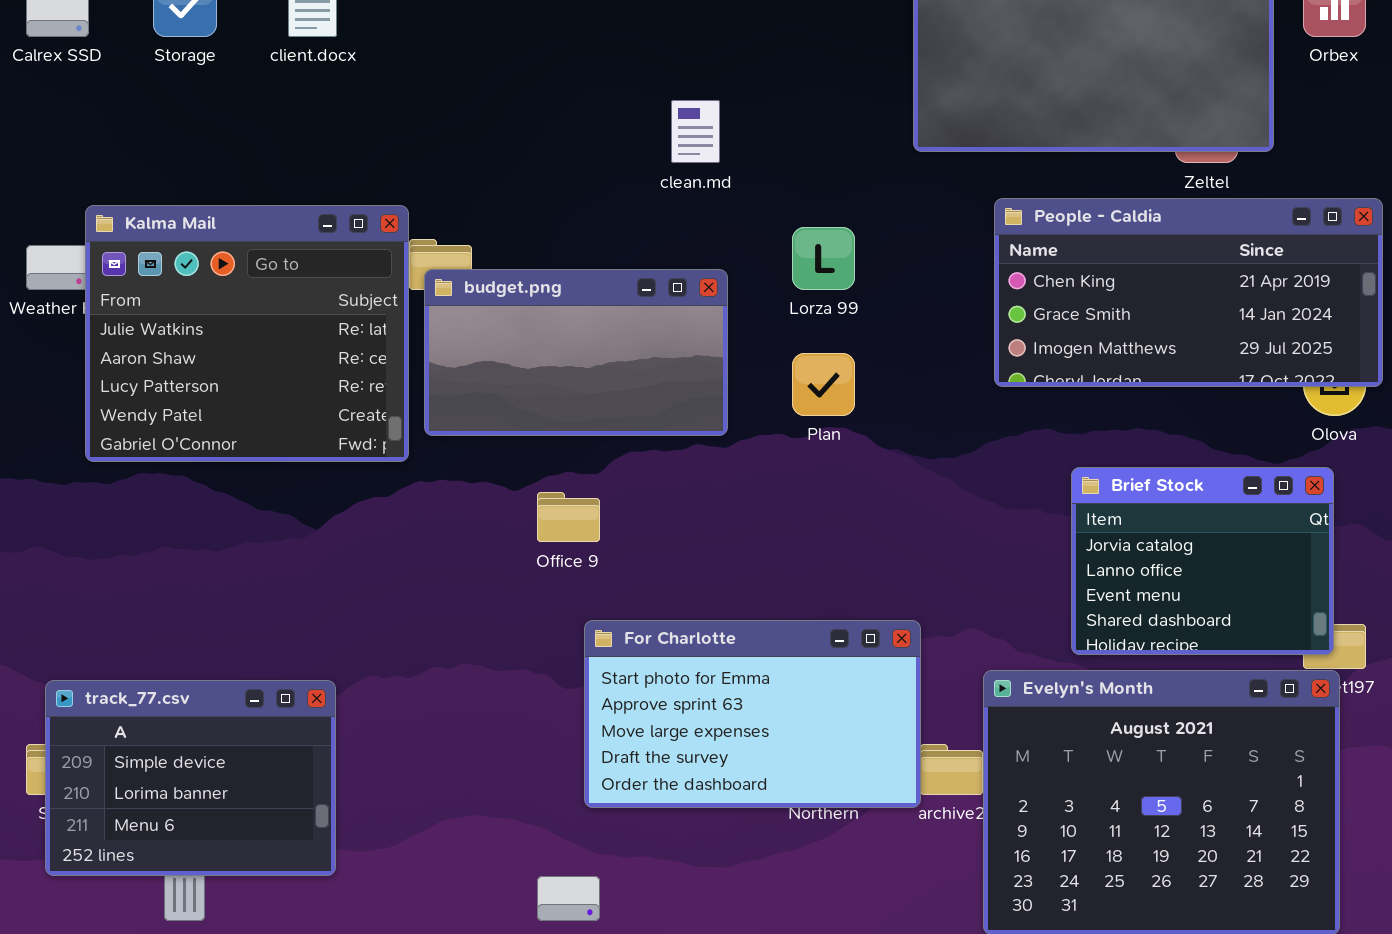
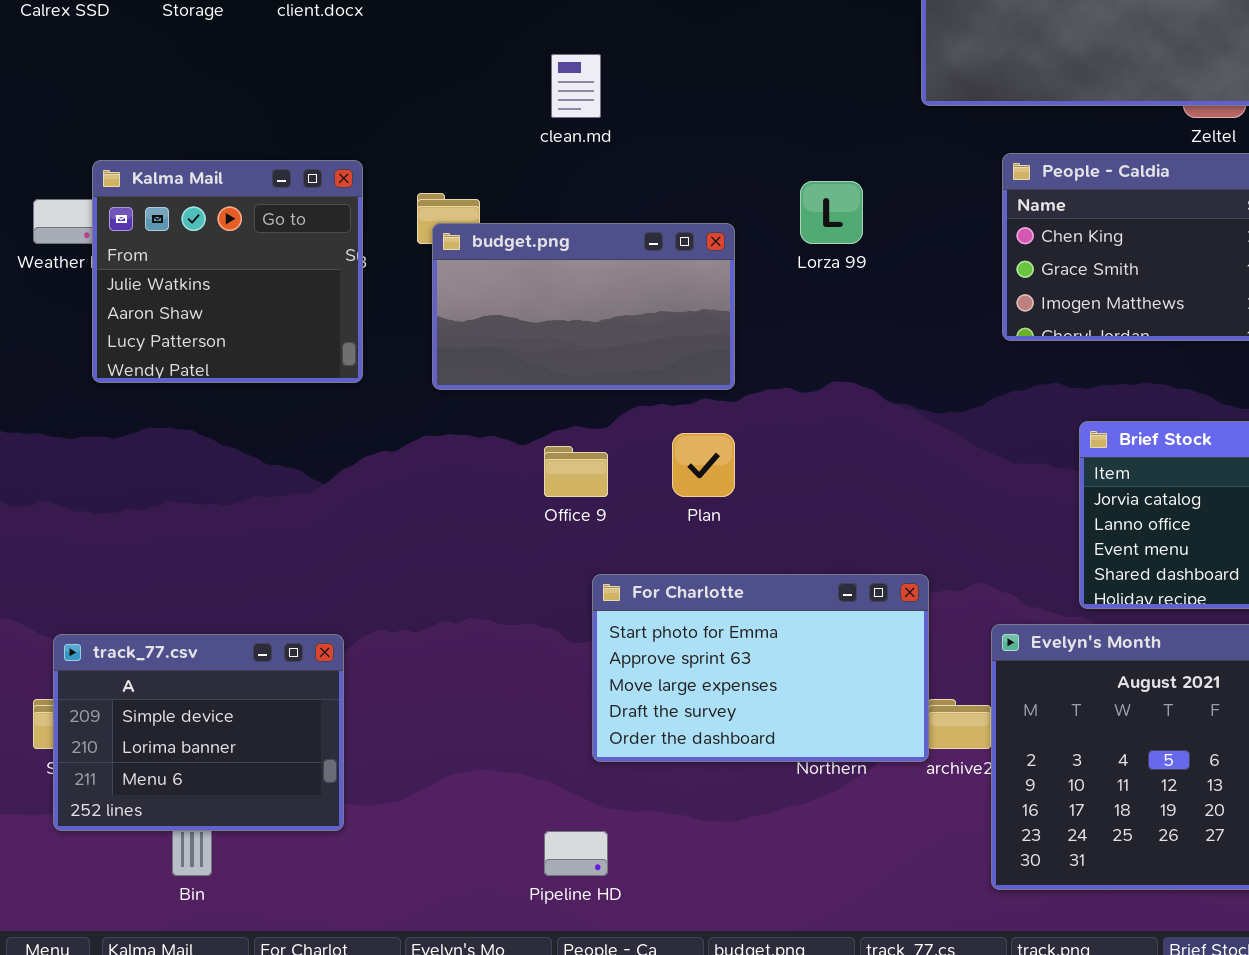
clean.md: [671,100,720,163] -> [551,54,601,118], moved
Kalma Mail: [85,205,409,462] -> [92,160,363,383], resized
Plan: [792,353,855,416] -> [672,433,735,497], moved

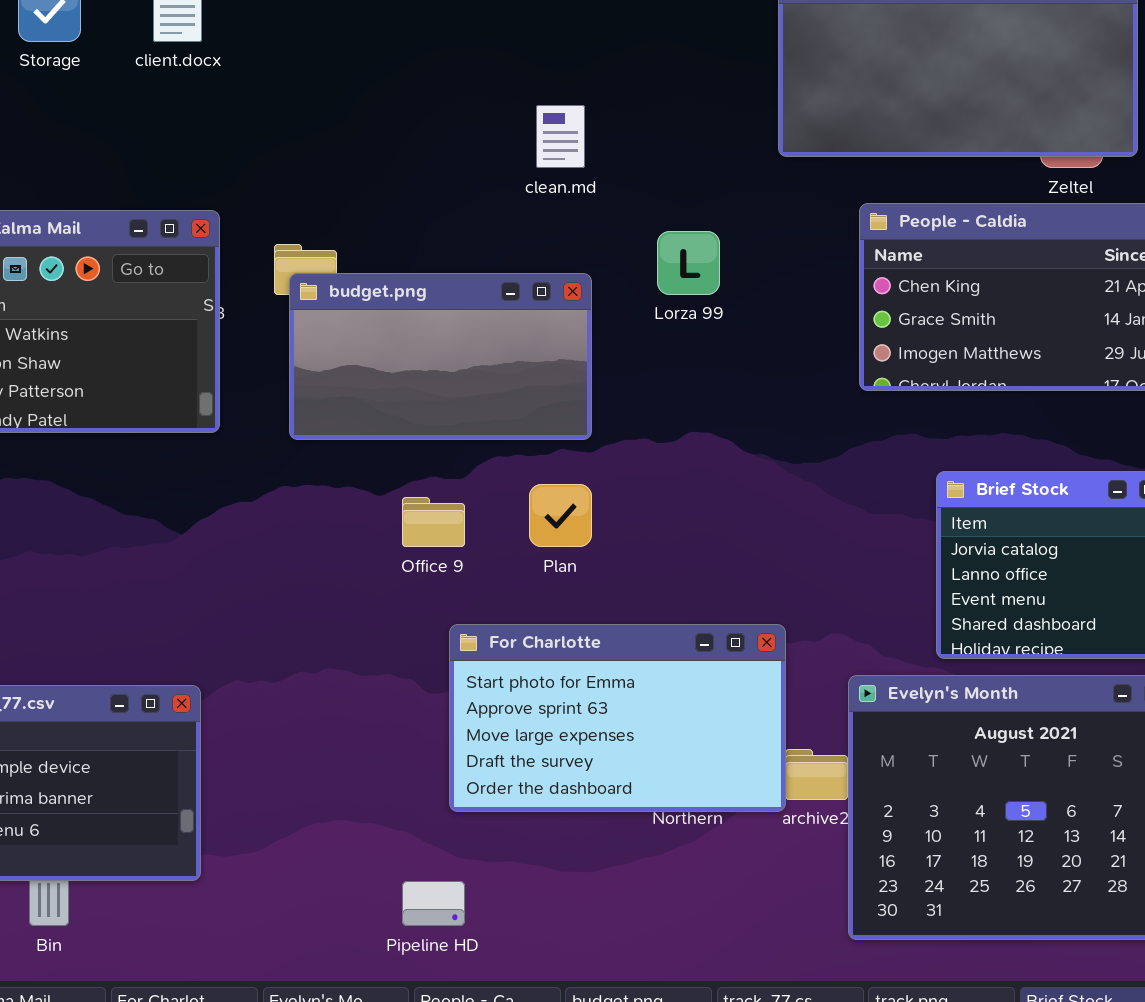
clean.md: [551,54,601,118] -> [536,105,585,168], moved

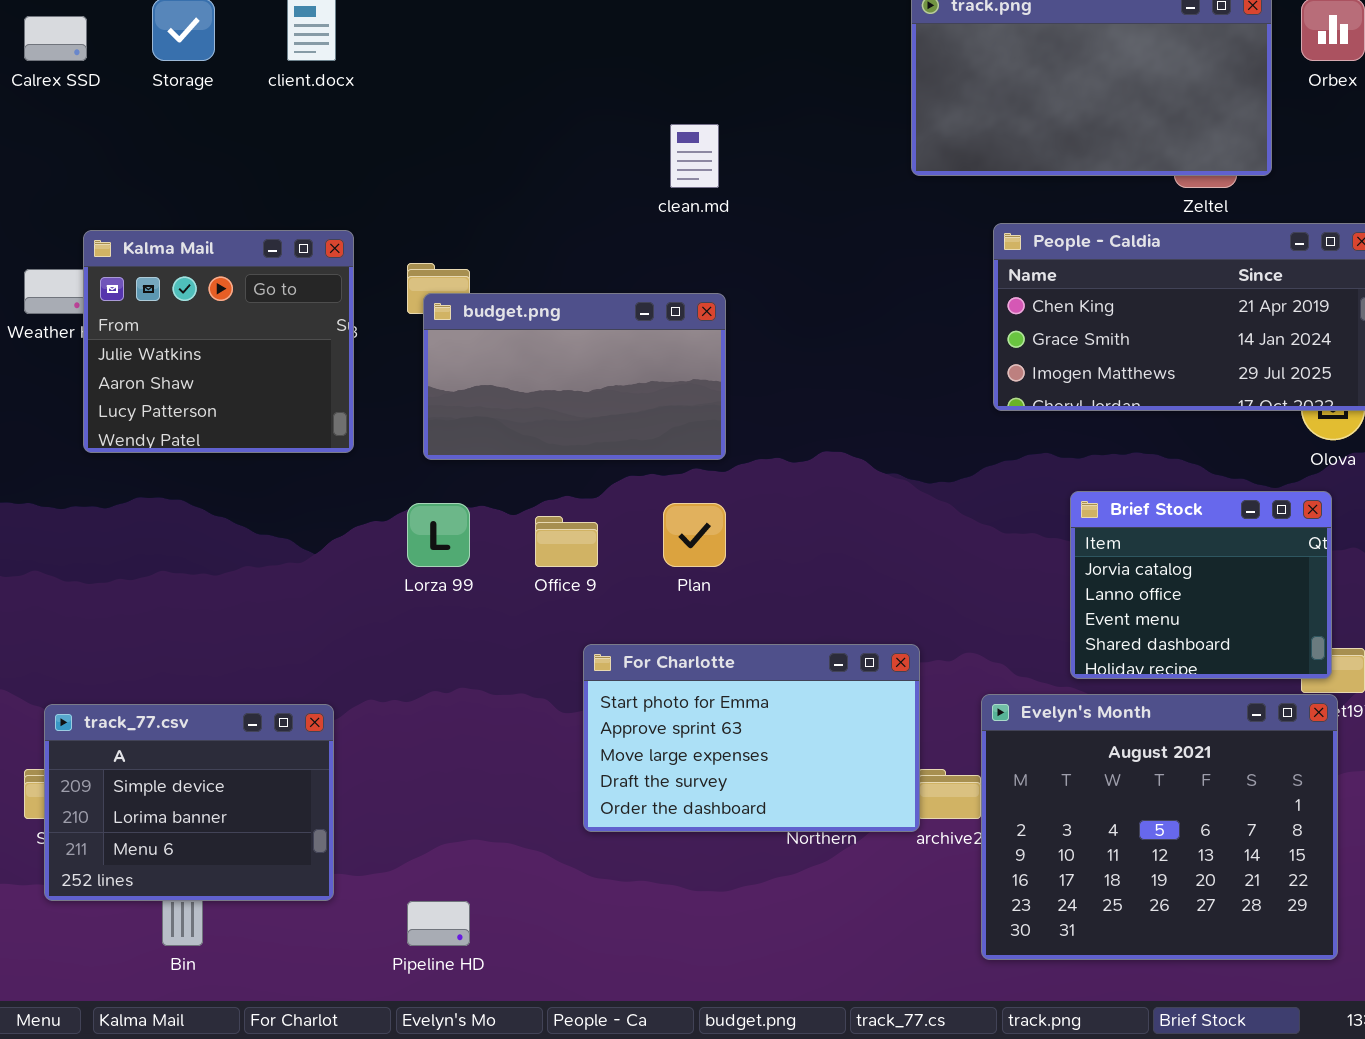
Lorza 99: [657,231,720,295] -> [407,503,470,567], moved
Pipeline HD: [402,881,465,926] -> [407,901,470,946], moved

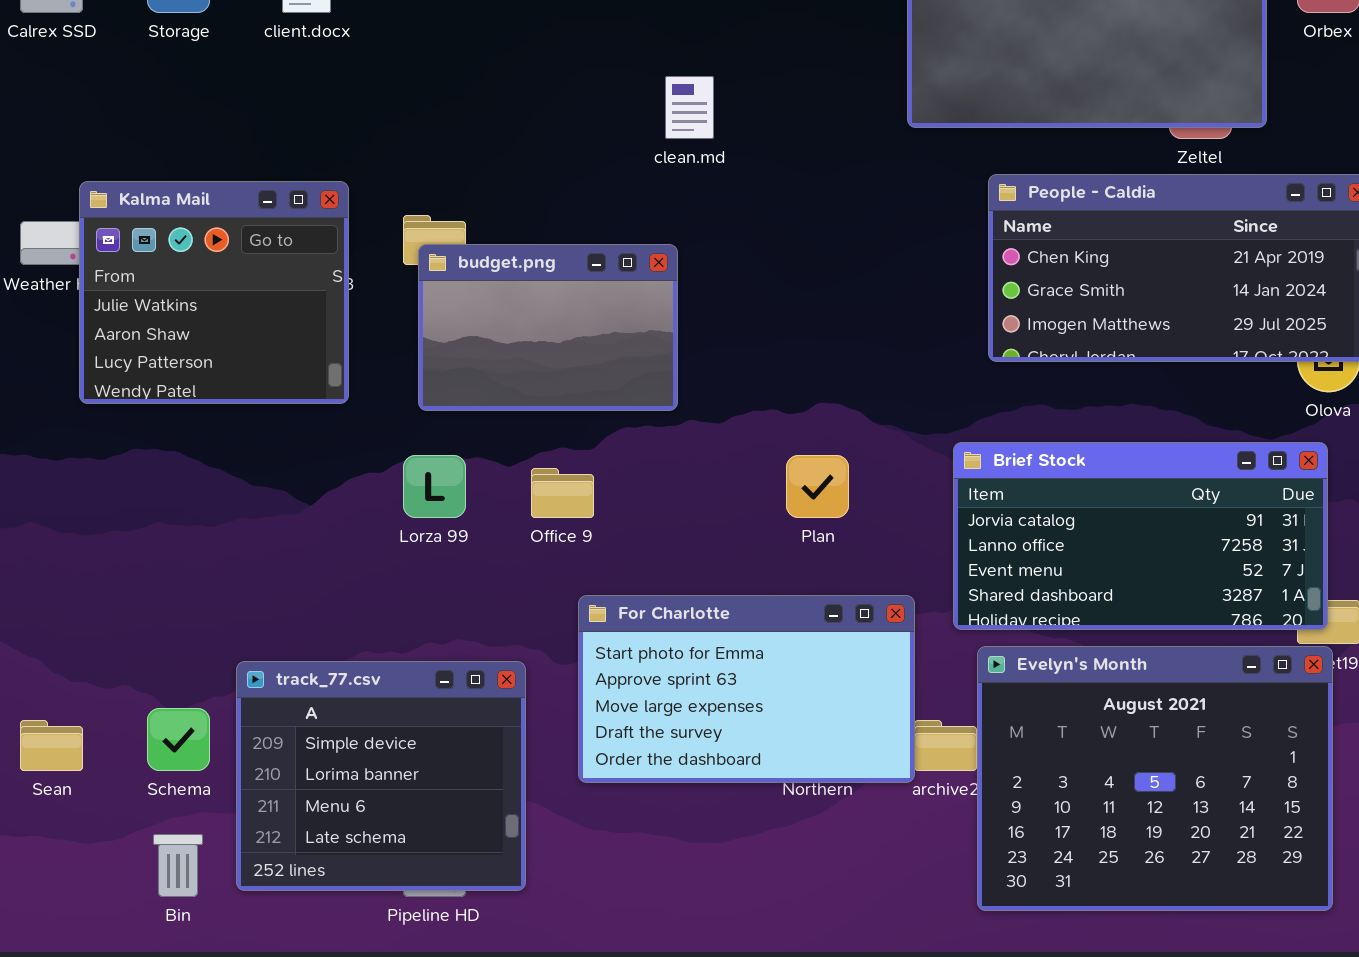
budget.png: [423,293,726,460] -> [418,244,678,411], resized
Brief Stock: [1070,491,1332,679] -> [953,442,1328,630], resized
Plan: [663,503,726,567] -> [786,455,849,518], moved
track_77.csv: [44,704,334,901] -> [236,661,526,891], moved, resized

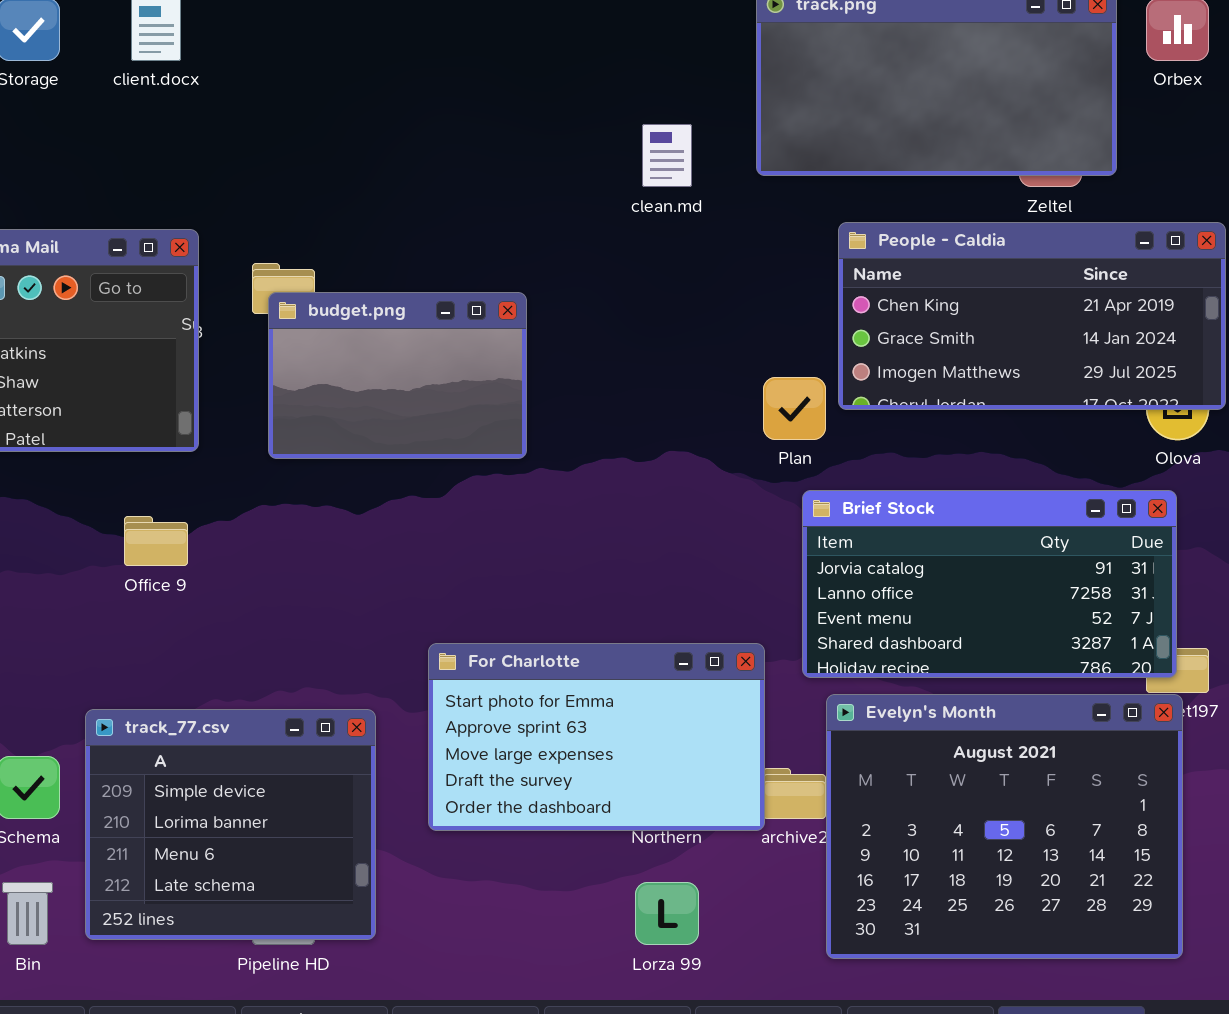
clean.md: [665,76,714,139] -> [642,124,692,187], moved
Lorza 99: [403,455,466,518] -> [635,882,699,945], moved
Plan: [786,455,849,518] -> [763,377,826,440], moved
Office 9: [531,468,594,518] -> [124,516,188,566], moved

